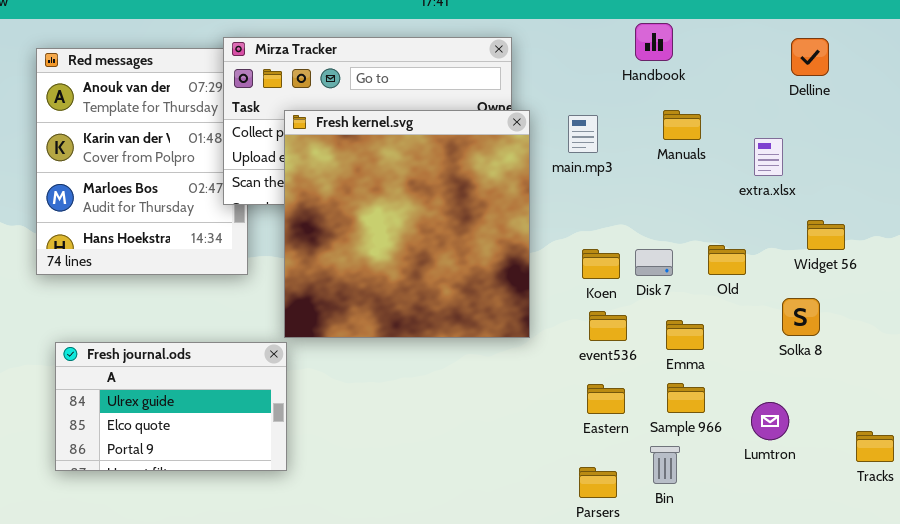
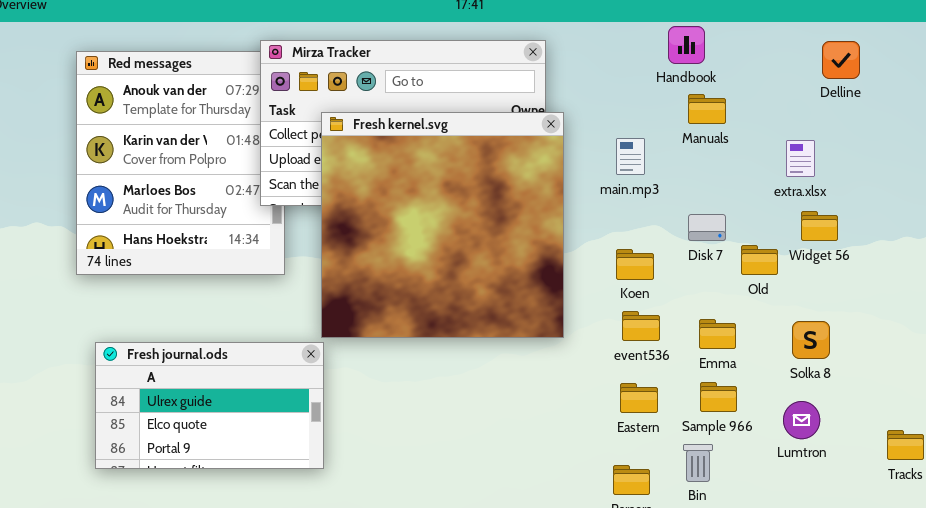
Manuals: [663,110,701,140] -> [688,94,726,124], moved
main.mp3: [568,115,598,153] -> [616,138,645,175], moved
Widget 56: [807,220,845,250] -> [801,211,838,241], moved
Disk 7: [635,249,673,276] -> [688,214,726,241], moved
Solka 8: [782,298,820,336] -> [792,321,830,359], moved

